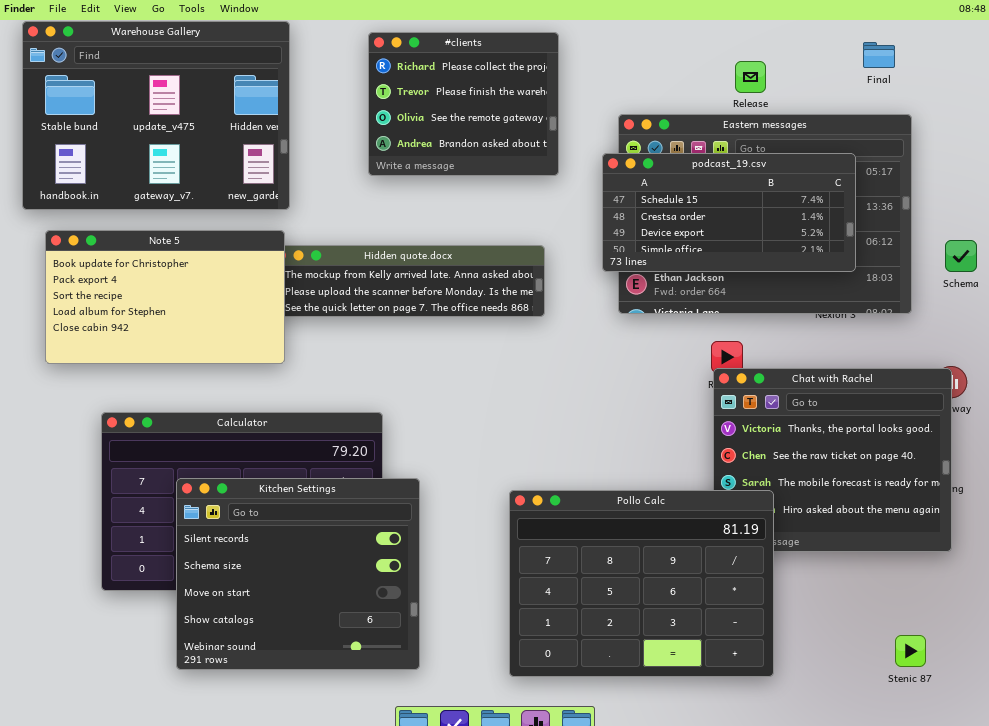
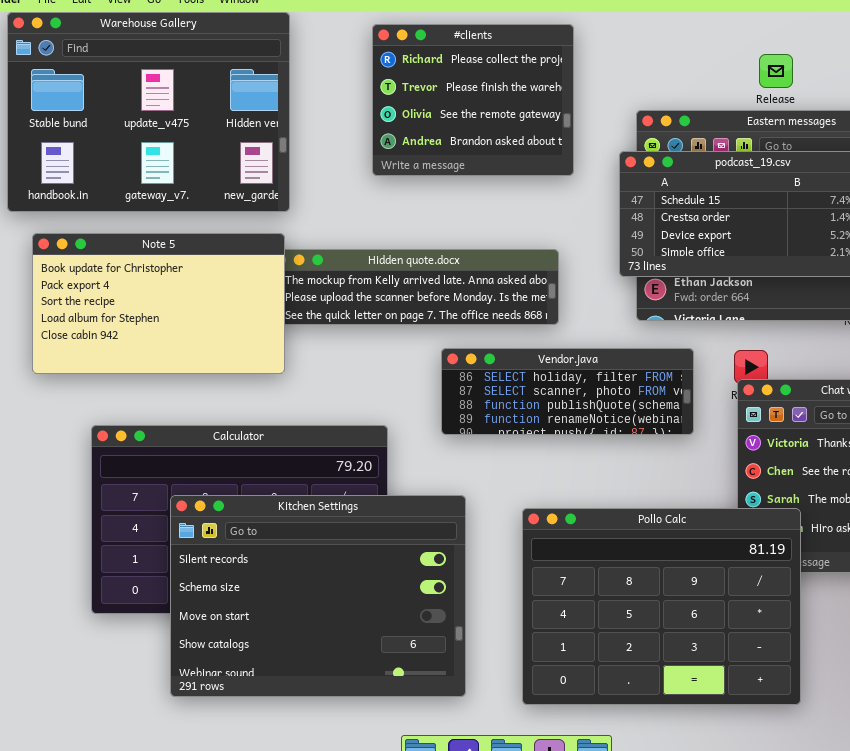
Vendor.java: none -> [441,348,694,435], opened
Kitchen Settings: [176,478,420,670] -> [170,495,466,697], resized

